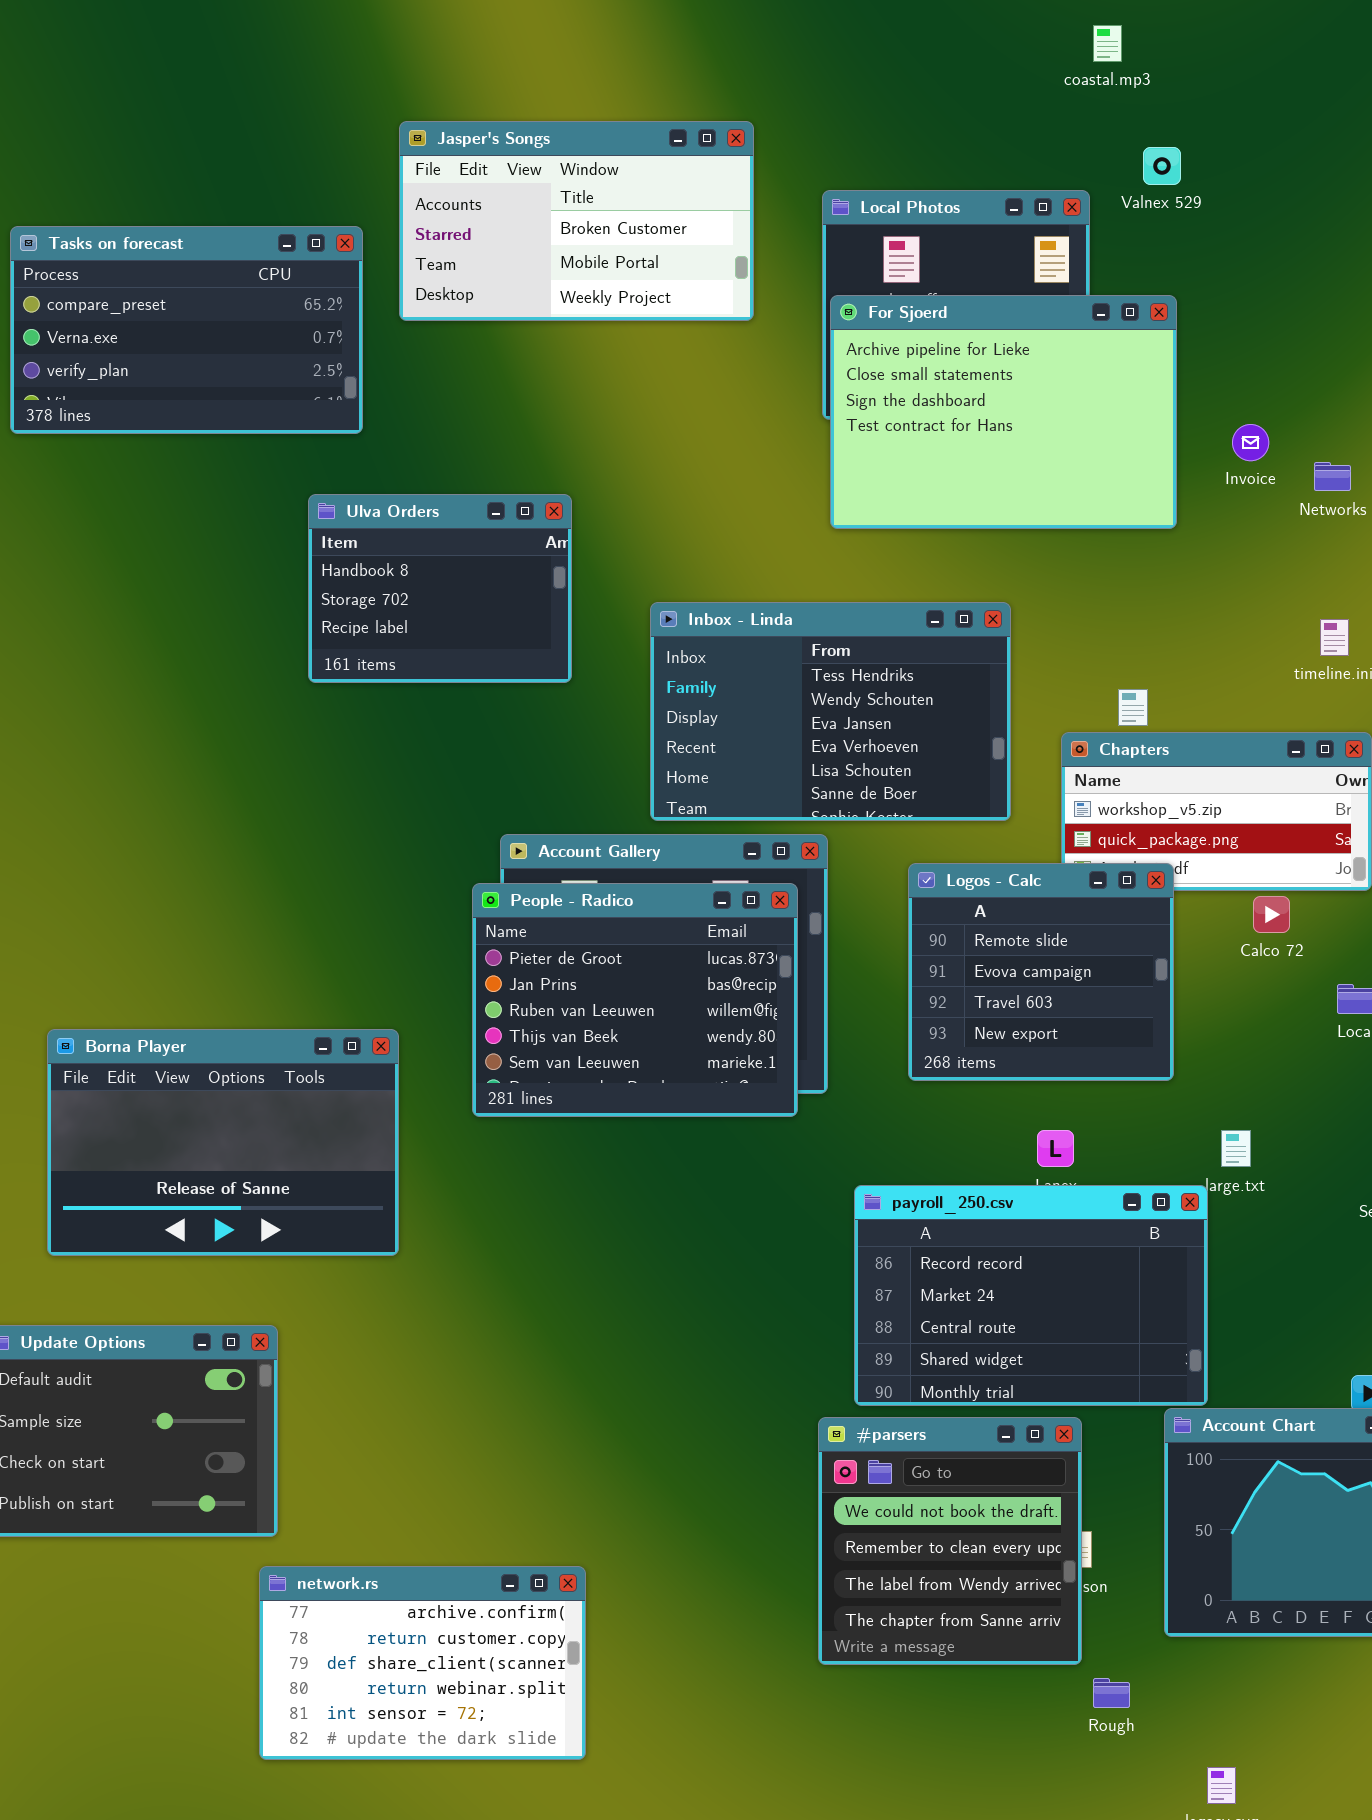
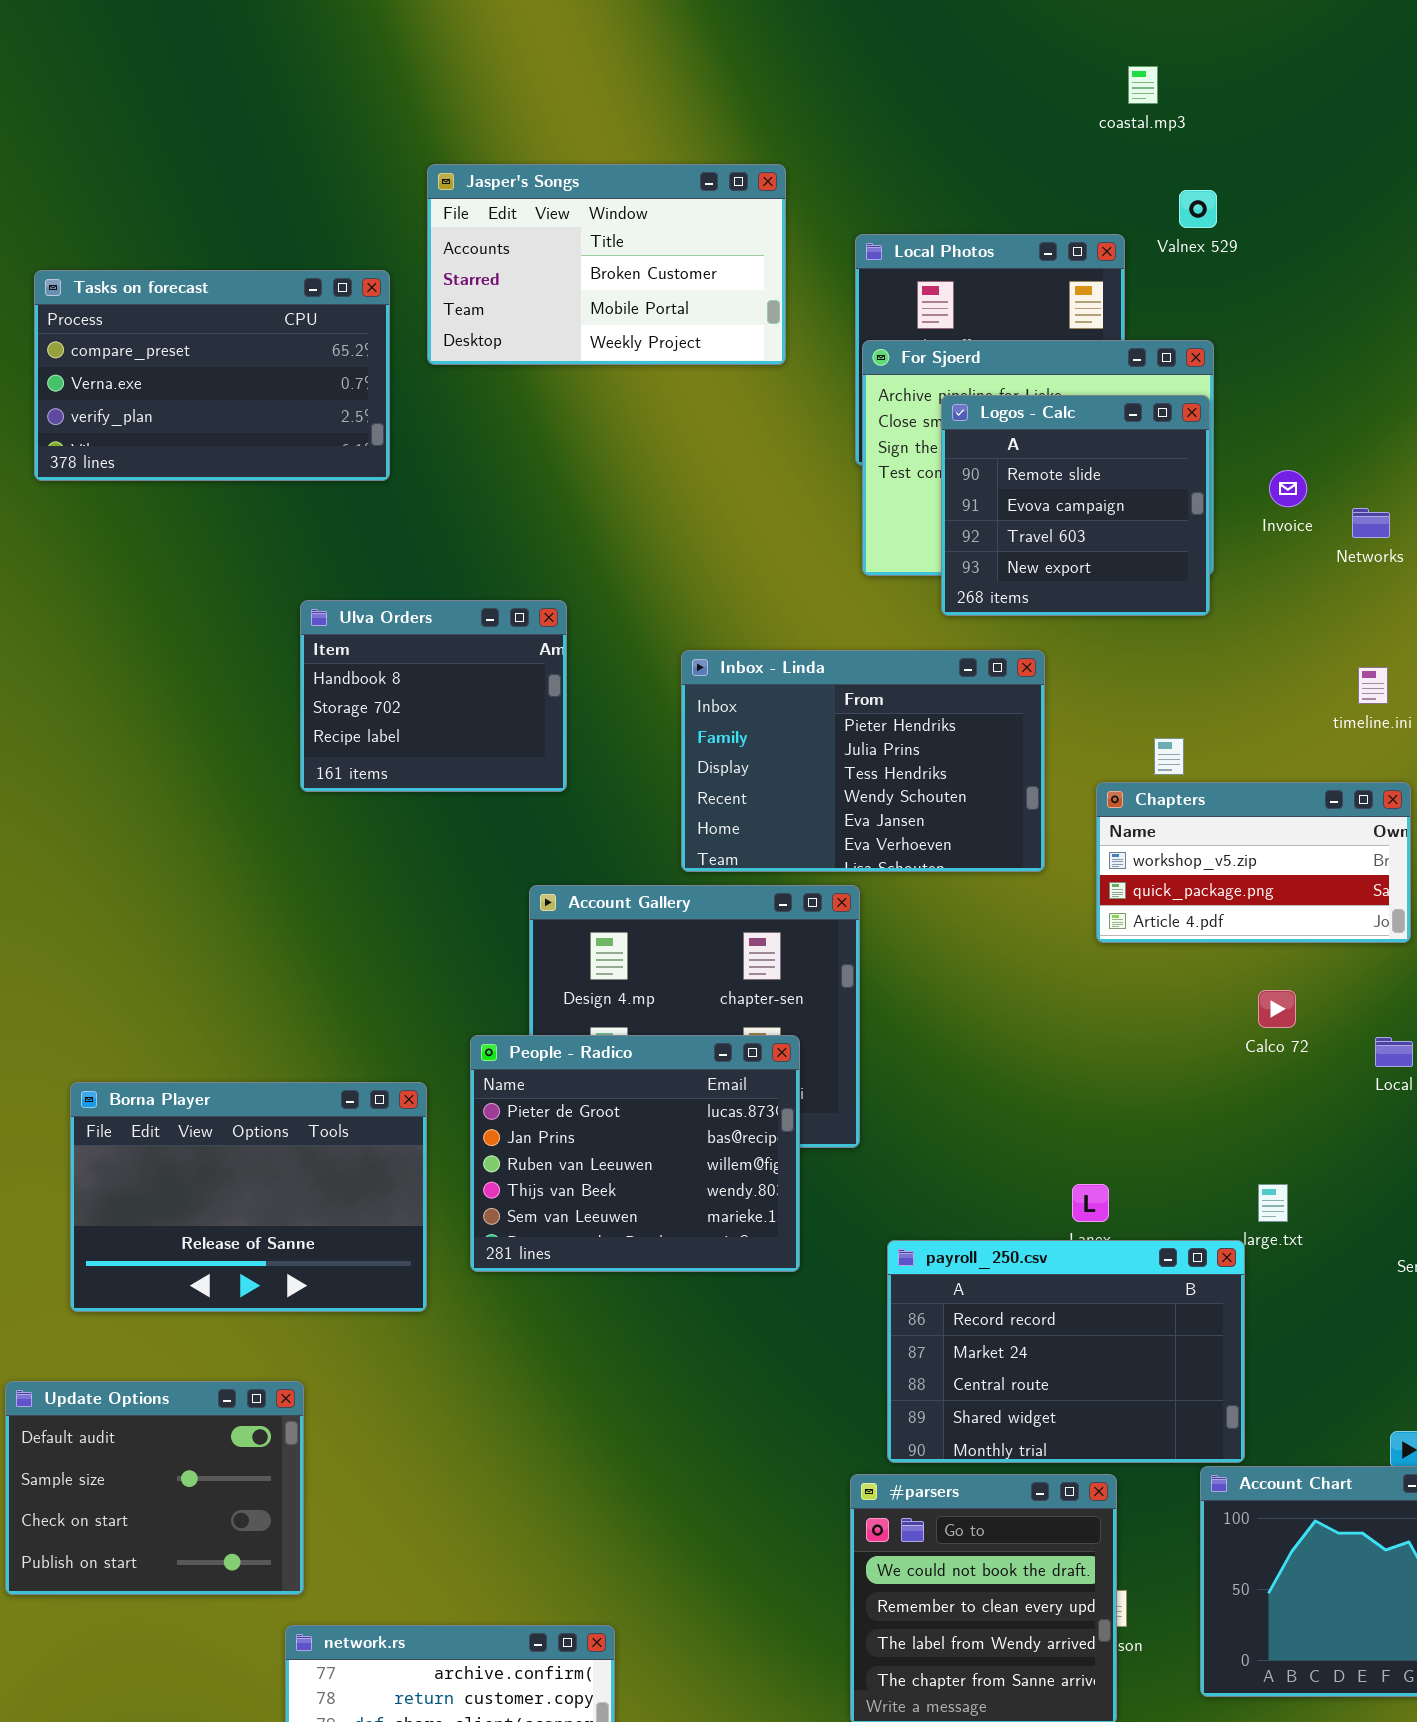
Ulva Orders: [308,494,572,683] -> [300,600,567,792], moved
Inbox - Linda: [650,602,1011,821] -> [681,650,1045,872], scrolled up 2 rows
Logos - Calc: [908,863,1174,1081] -> [941,395,1210,616], moved
People - Radico: [472,883,798,1117] -> [470,1035,800,1272], moved
Calco 72: [1253,896,1290,933] -> [1258,990,1296,1028], moved

